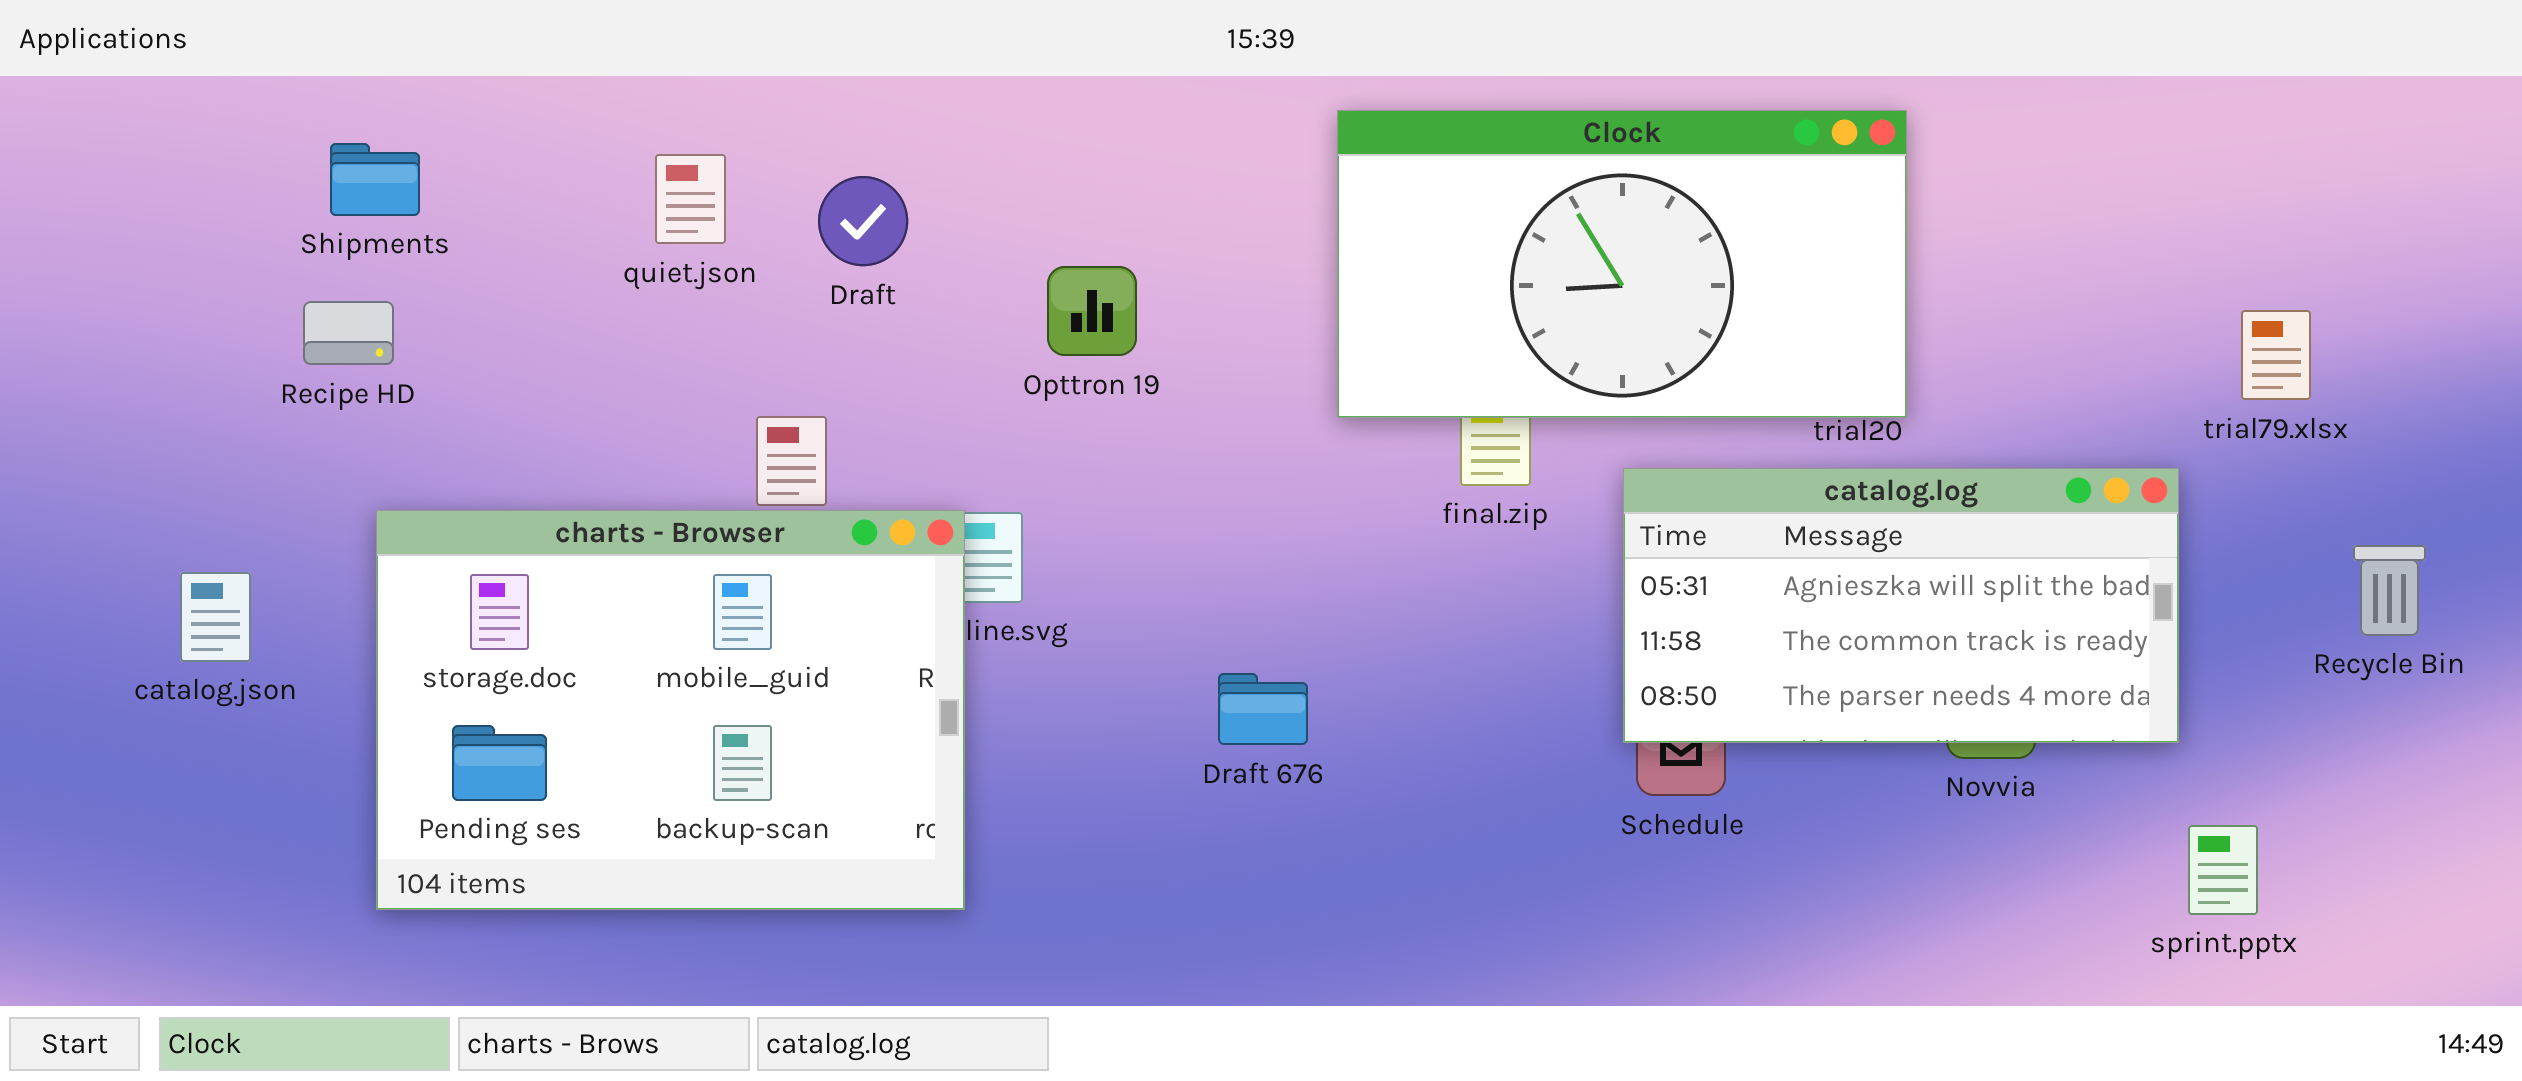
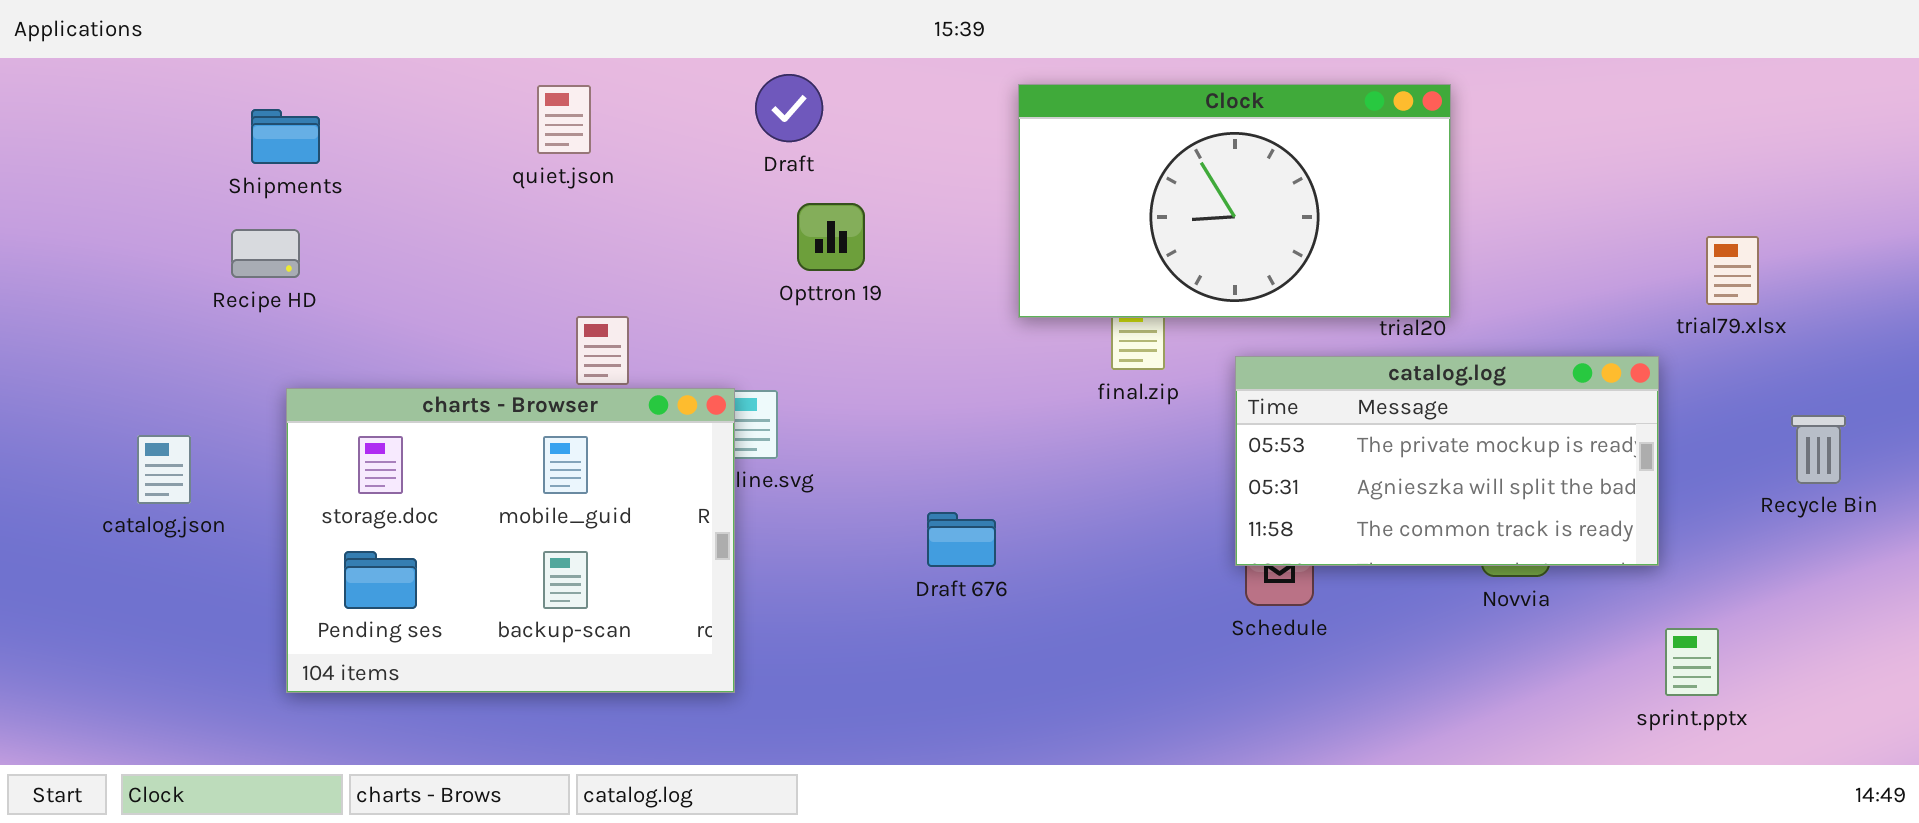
quiet.json: [655,154,726,244] -> [537,85,591,154], moved
Draft: [818,176,908,266] -> [755,74,823,142], moved
catalog.log: [1623,468,2179,743] -> [1235,356,1659,566], scrolled up 1 row

